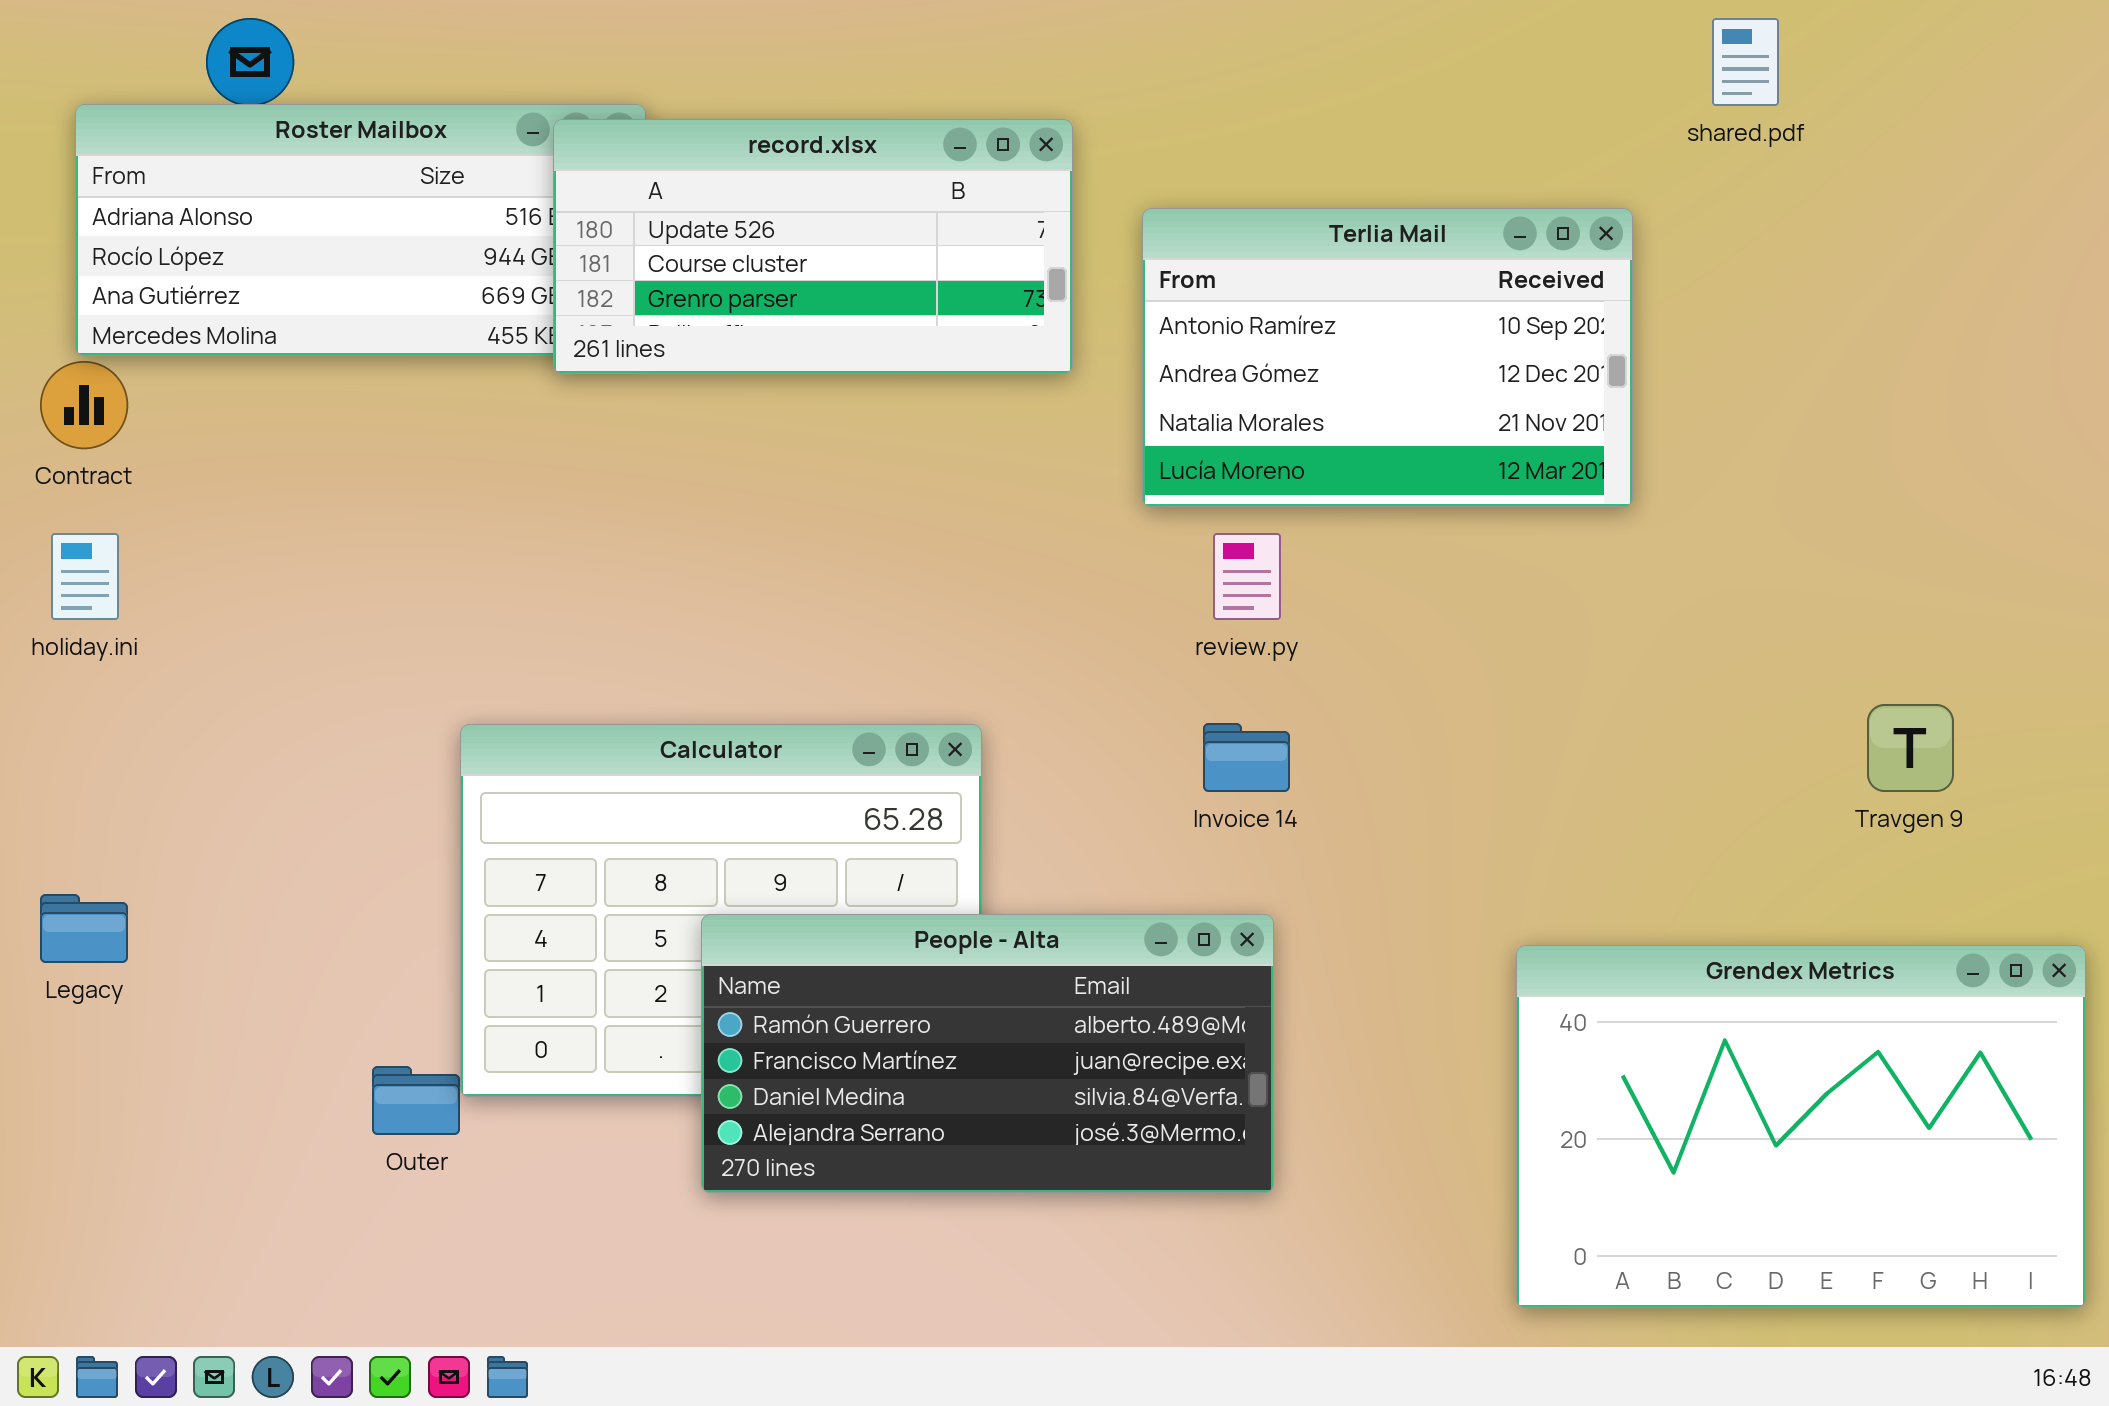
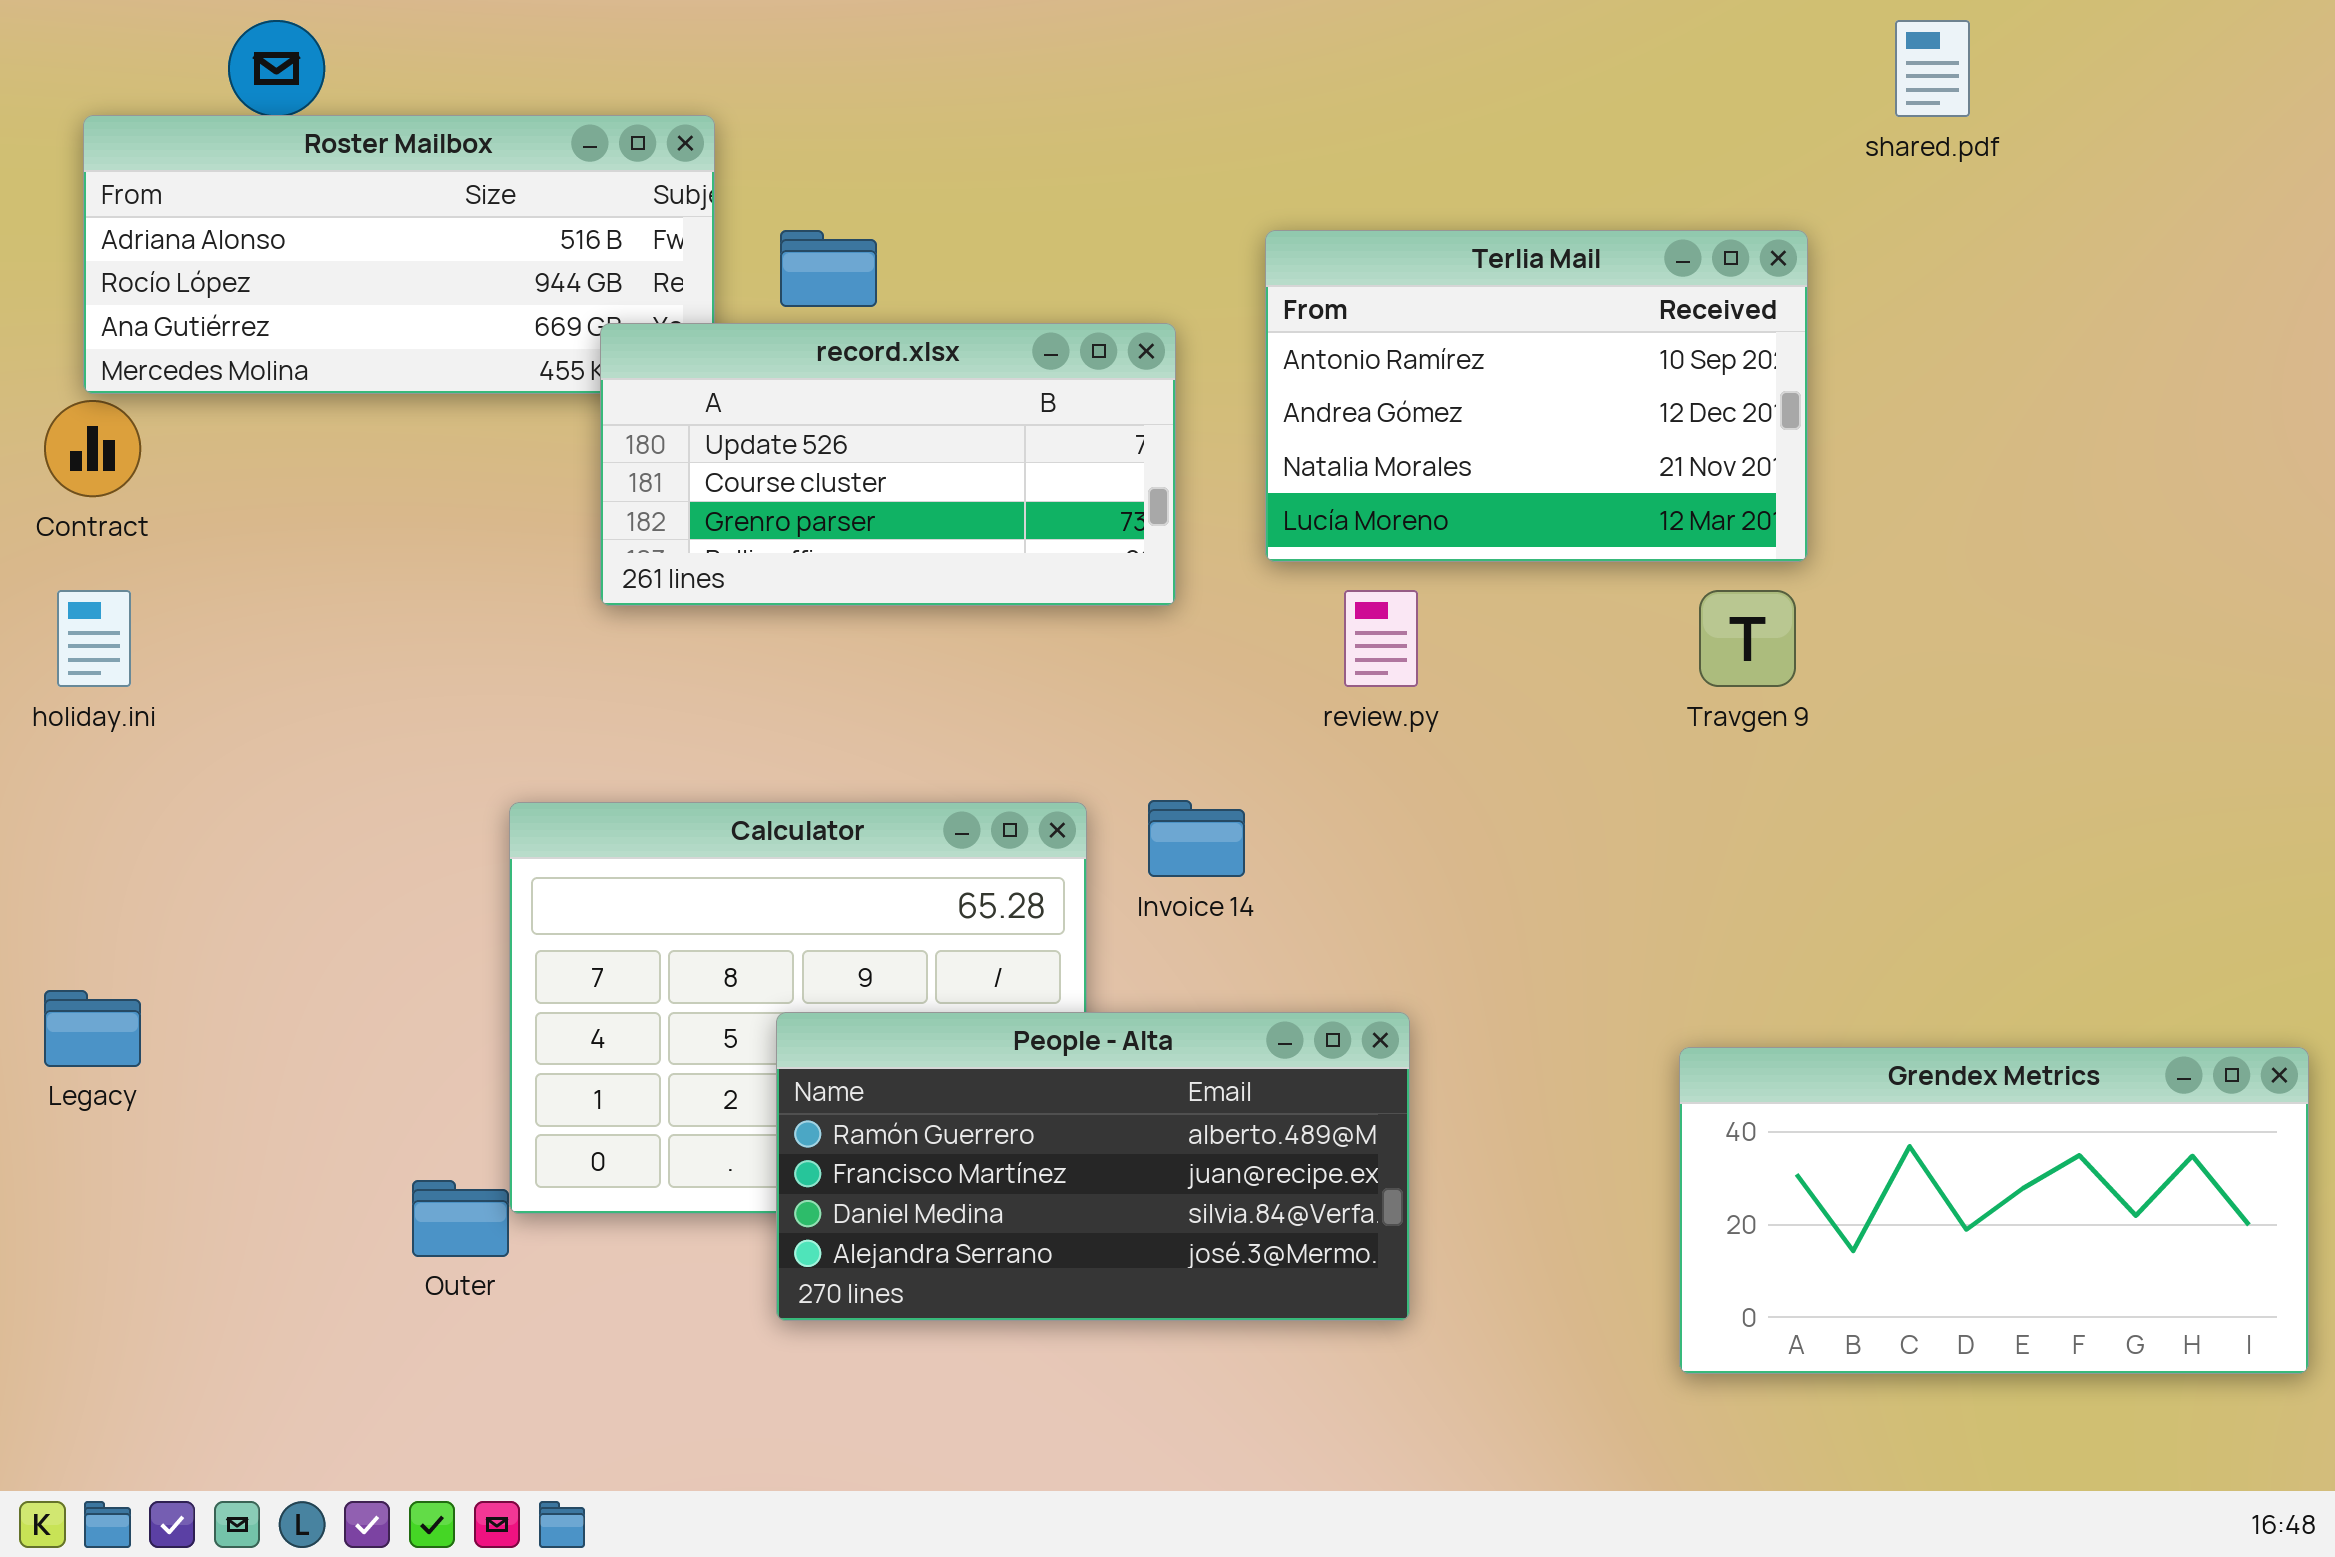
record.xlsx: [553,119,1073,374] -> [600,323,1176,606], moved
Travgen 9: [1867,704,1954,792] -> [1699,590,1796,687], moved
Invoice 14: [1203,723,1290,792] -> [1148,800,1245,877], moved
Grendex Metrics: [1516,945,2086,1308] -> [1679,1047,2309,1374], resized

